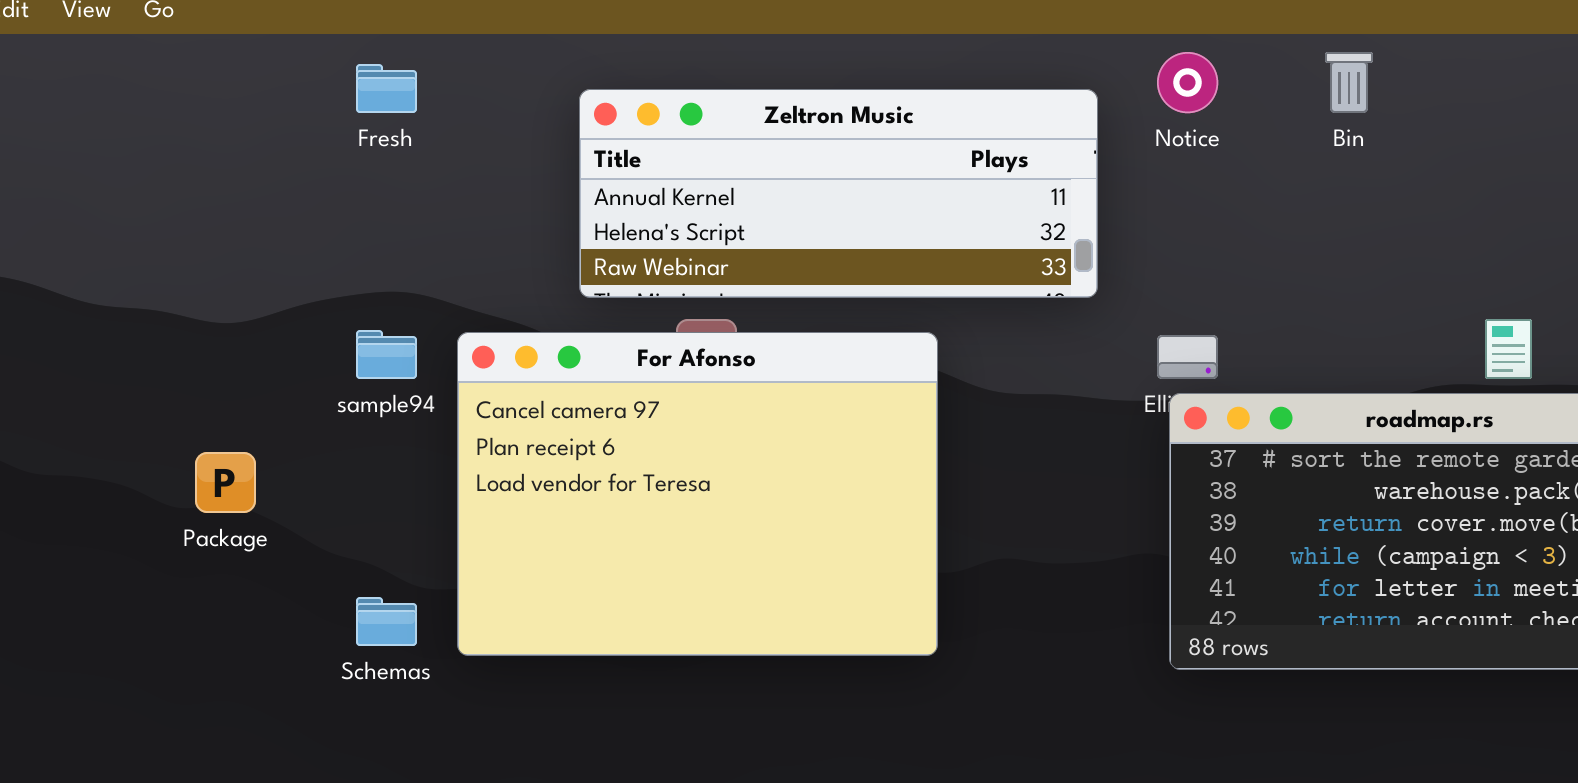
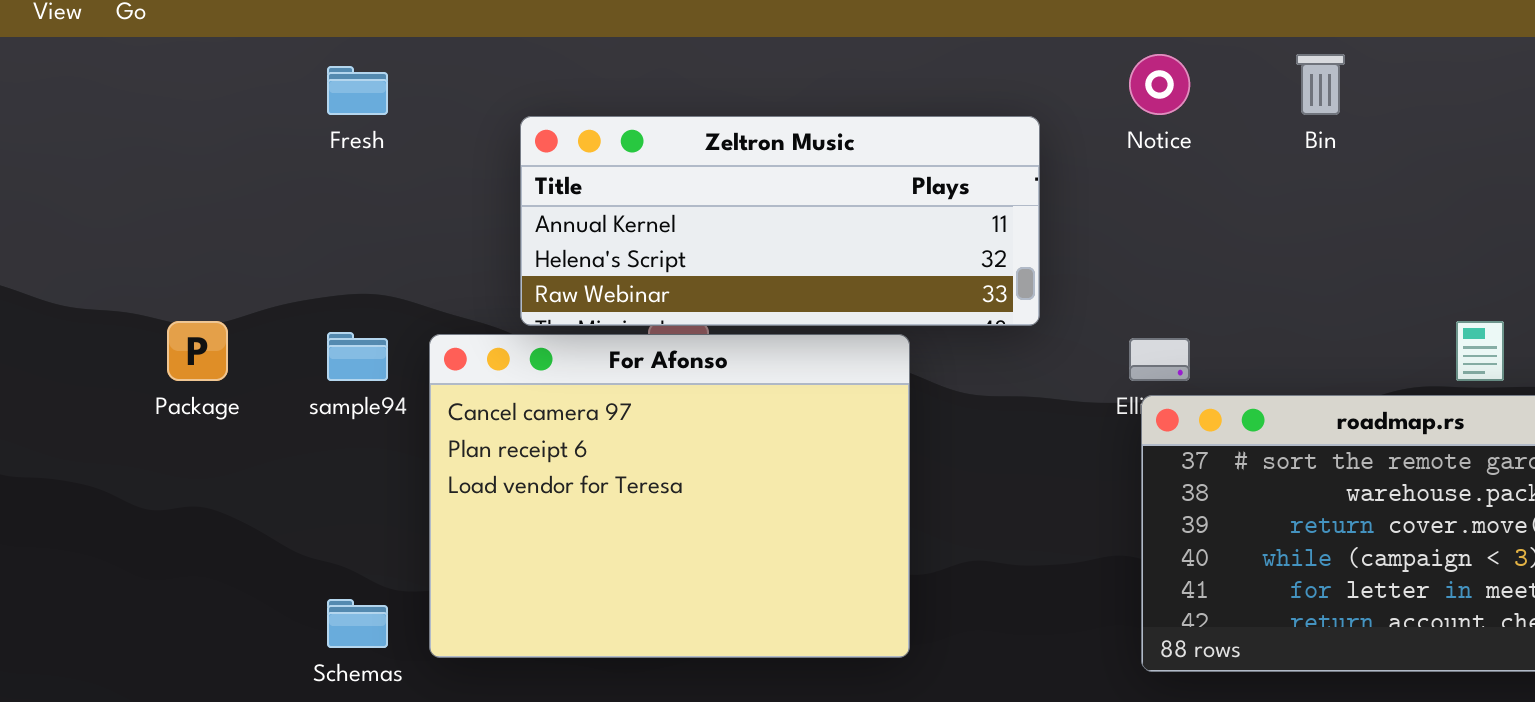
Zeltron Music: [579,89,1098,298] -> [520,116,1040,326], moved
Package: [195,452,256,513] -> [167,321,228,381], moved

